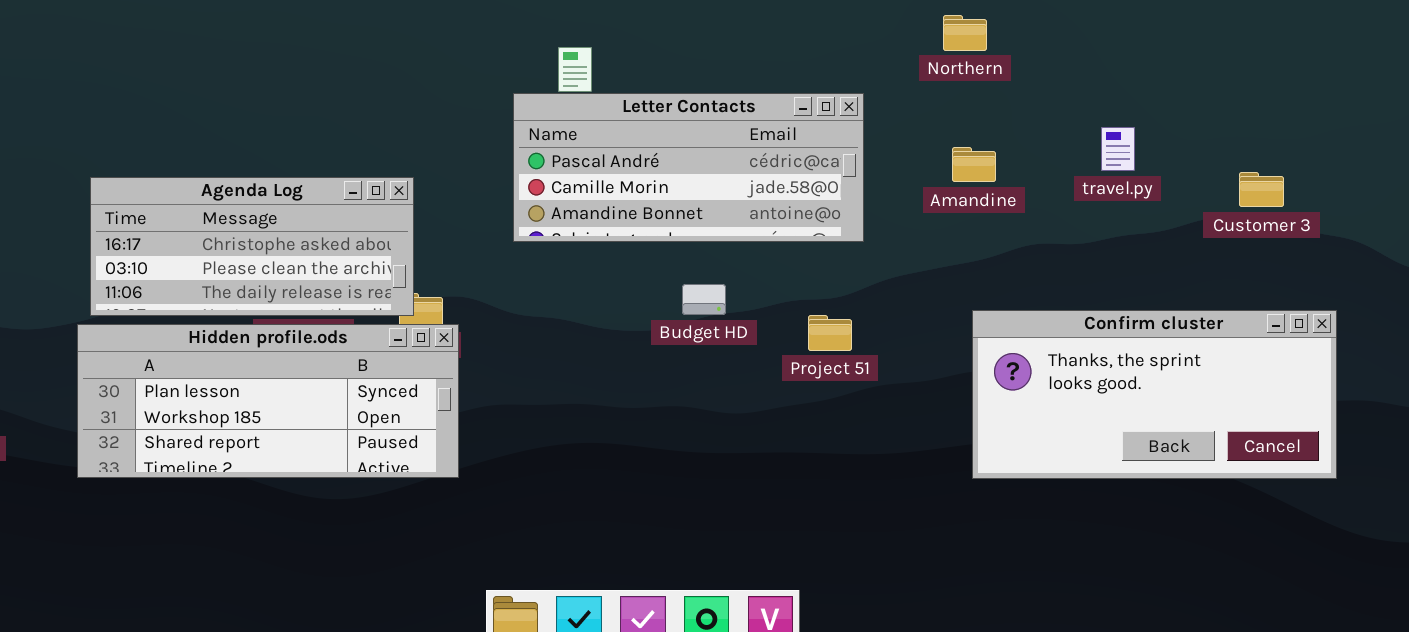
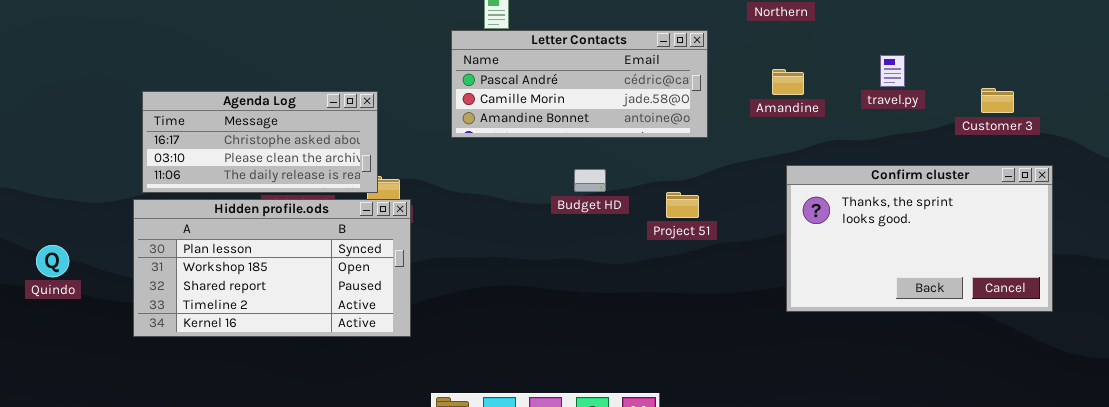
Confirm cluster: [972,310,1337,479] -> [786,165,1053,312], resized
Hidden profile.ods: [77,324,459,478] -> [133,199,411,337], resized

